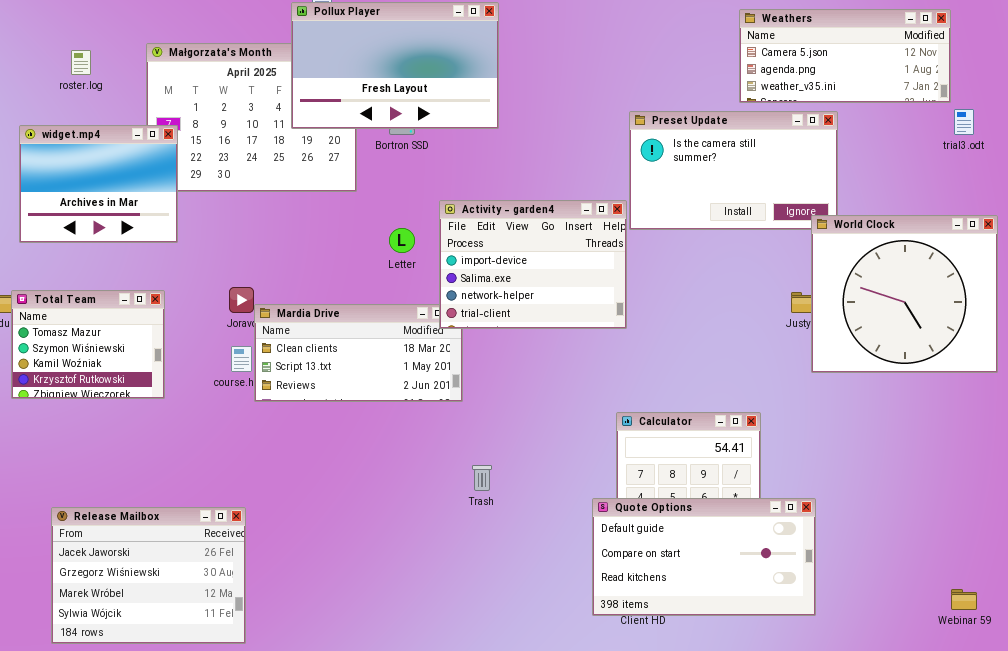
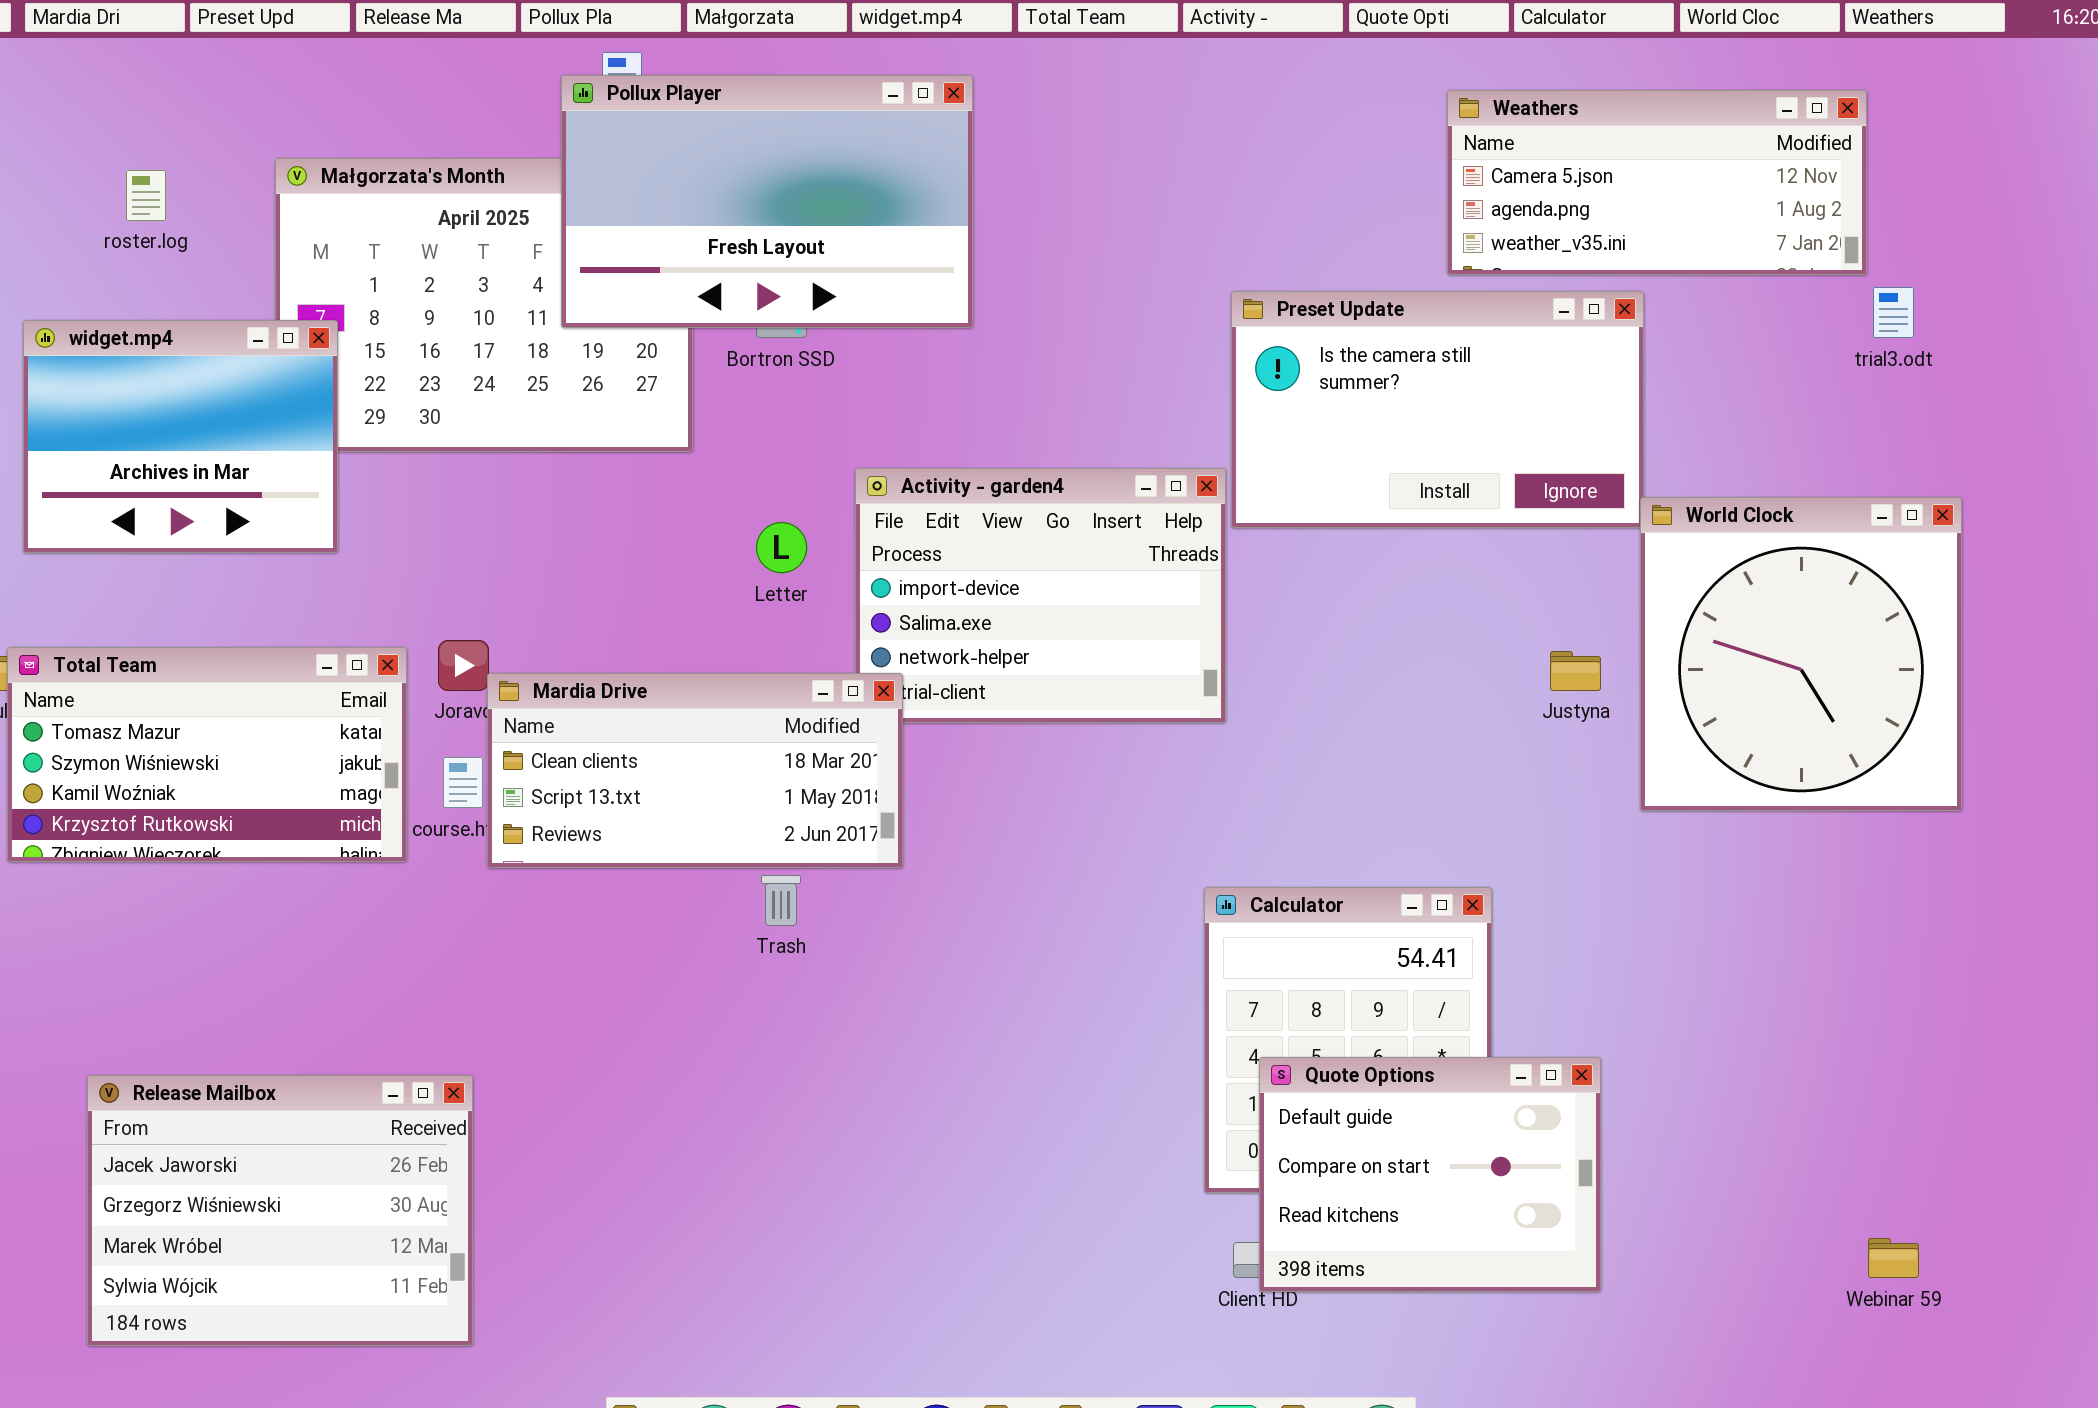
World Clock: [811,215,998,373] -> [1640,497,1962,811], resized
Total Team: [11,290,165,399] -> [7,647,407,862], resized
Mardia Drive: [254,304,463,402] -> [487,673,903,868], raised
Trash: [472,465,492,491] -> [761,875,801,926], moved
Quote Options: [592,498,816,616] -> [1259,1057,1601,1292], resized

